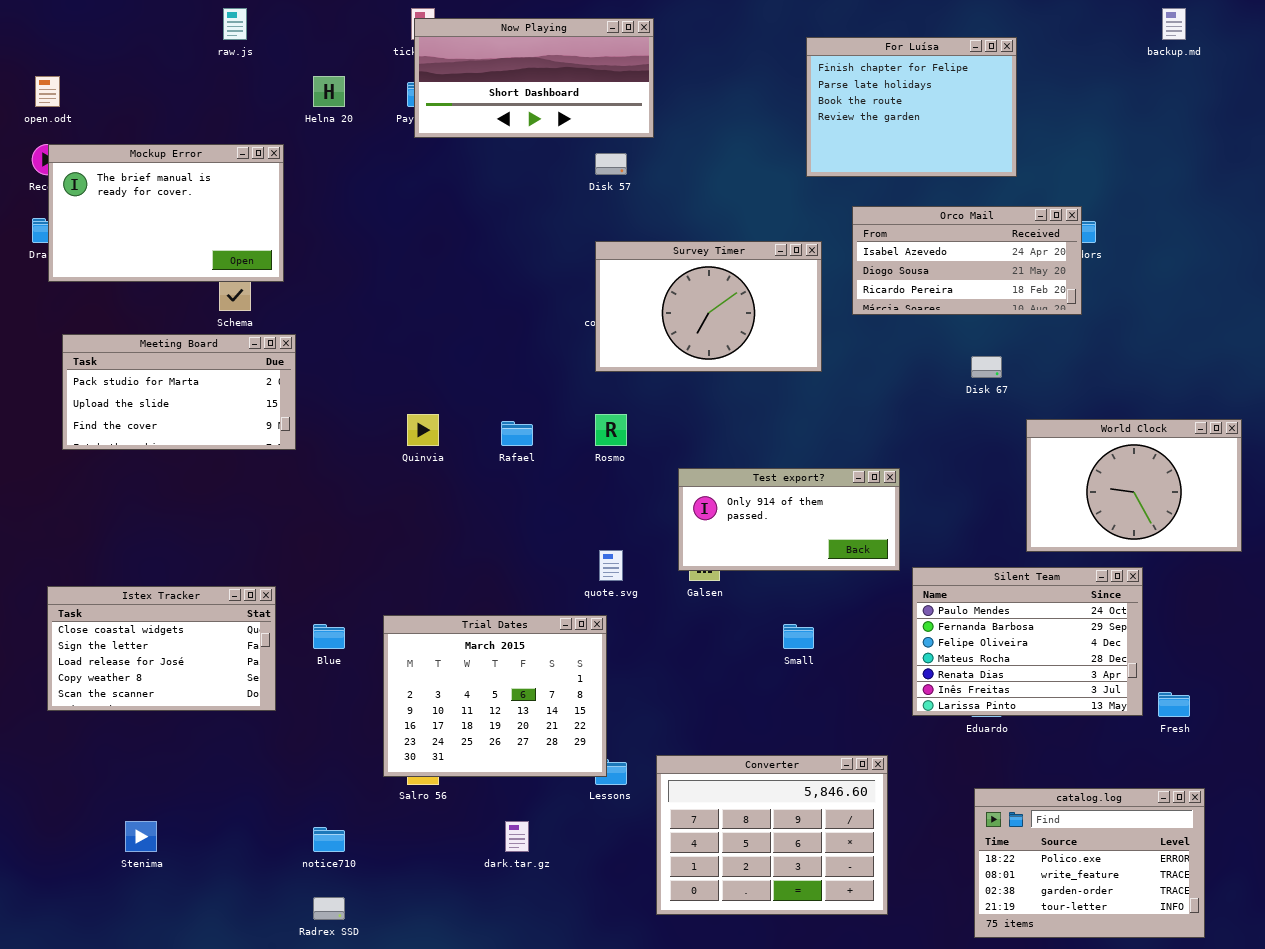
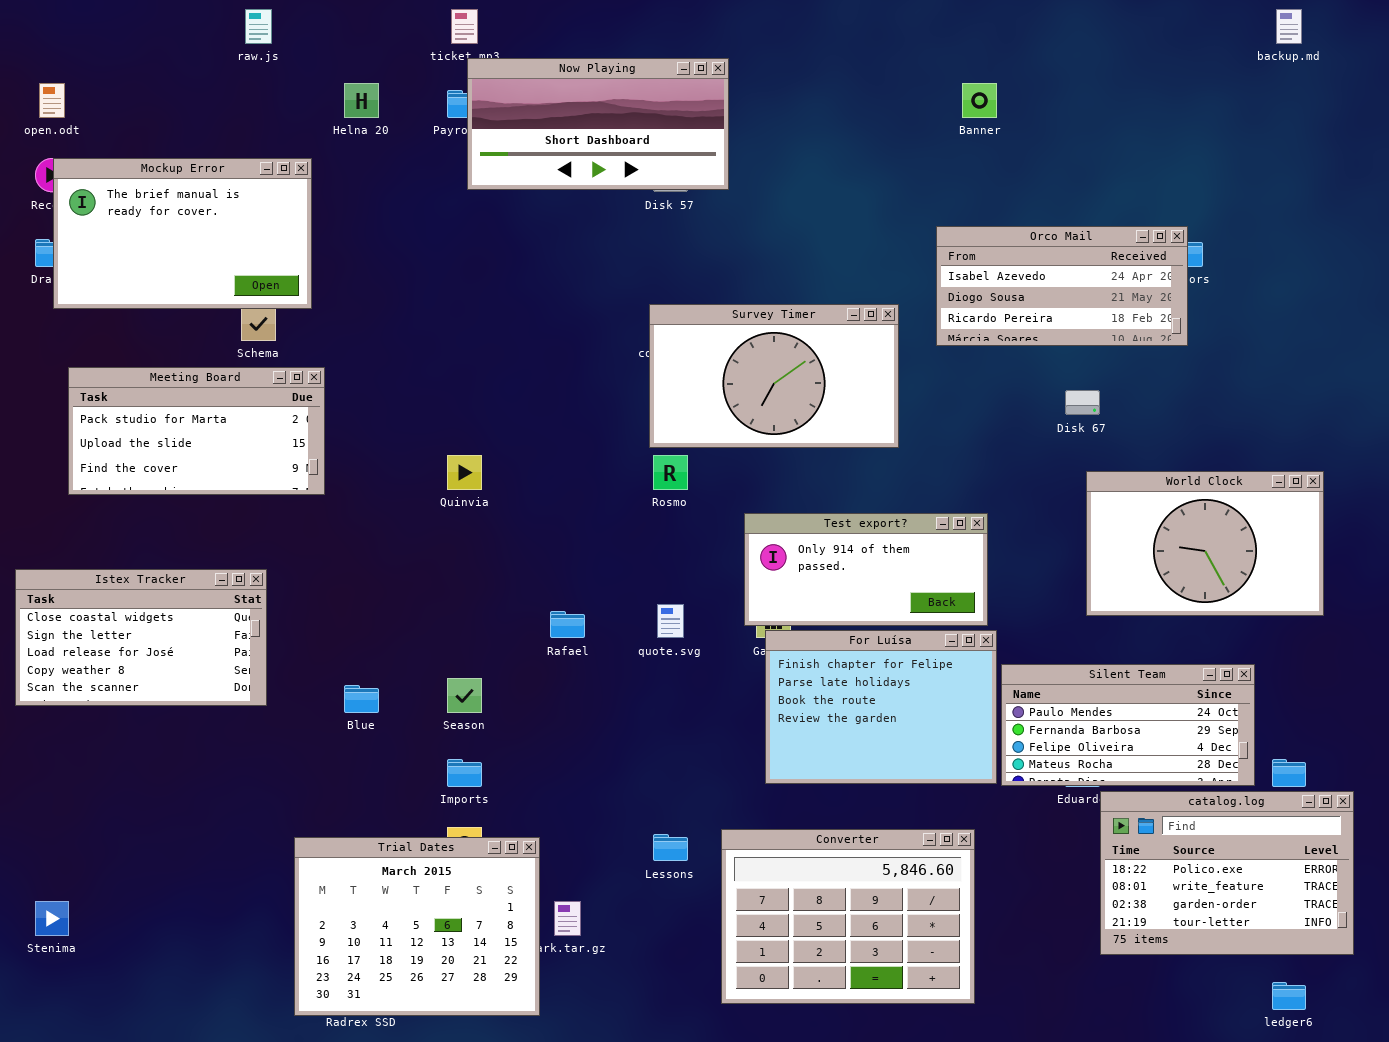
Now Playing: [414,18,654,138] -> [467,58,729,190], moved
For Luísa: [806,37,1017,177] -> [765,630,997,784], moved
Survey Timer: [595,241,822,372] -> [649,304,899,448], moved
World Clock: [1026,419,1242,552] -> [1086,471,1324,616], moved
Rafael: [501,421,533,446] -> [550,611,585,638], moved
Silent Team: [912,567,1143,716] -> [1001,664,1255,786], resized
Istex Tracker: [47,586,276,711] -> [15,569,267,706], moved
Trial Dates: [383,615,607,777] -> [294,837,540,1016], moved
catalog.log: [974,788,1205,938] -> [1100,791,1354,955], moved
Stenima: [125,821,157,852] -> [35,901,69,936], moved

